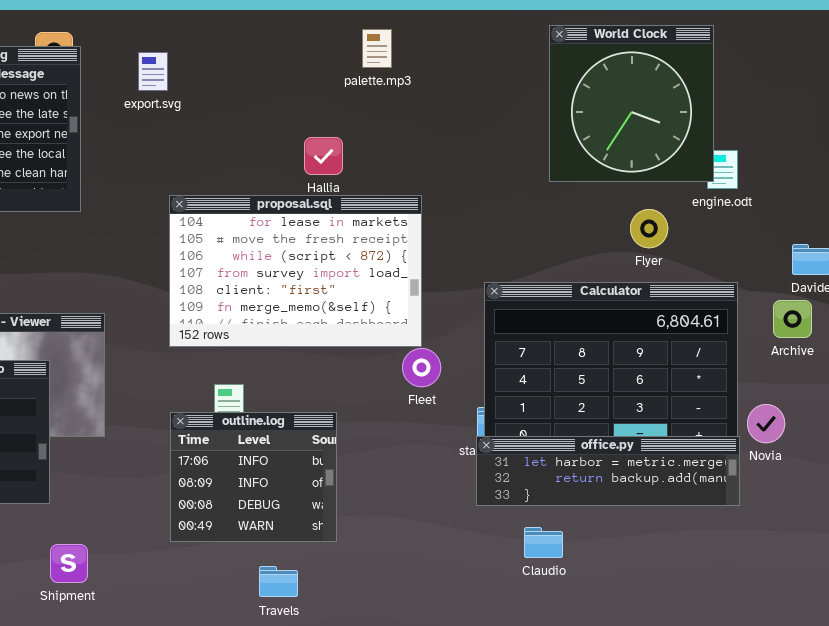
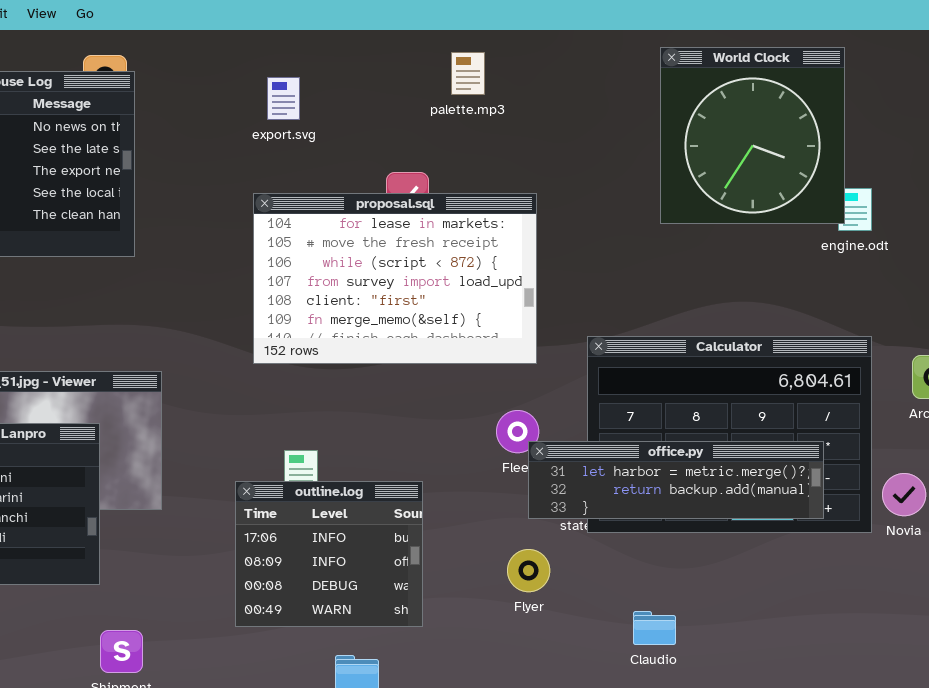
export.svg: [138,52,168,91] -> [267,77,300,120], moved
proposal.sql: [169,195,422,347] -> [253,193,537,364], moved
Flyer: [630,209,668,248] -> [507,549,550,592], moved
office.py: [476,436,740,506] -> [528,441,824,519], moved

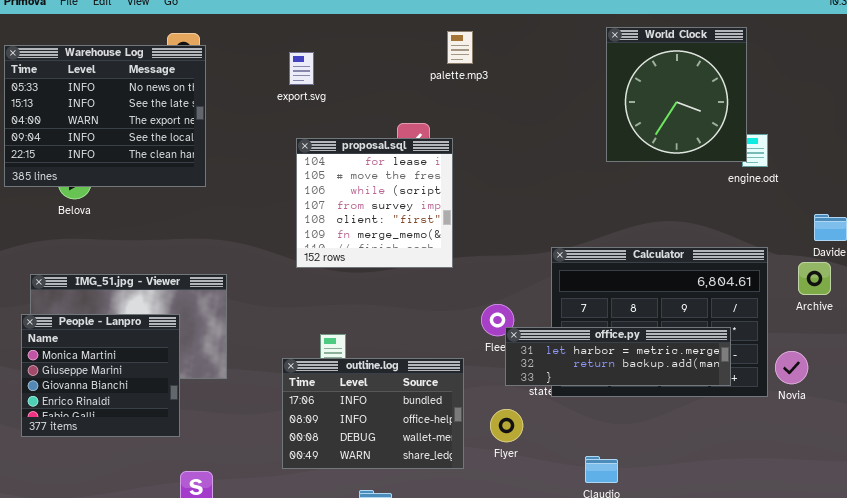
export.svg: [267,77,300,120] -> [289,52,314,85], moved
proposal.sql: [253,193,537,364] -> [296,138,453,268], resized
outline.log: [235,481,423,627] -> [282,358,464,469], resized

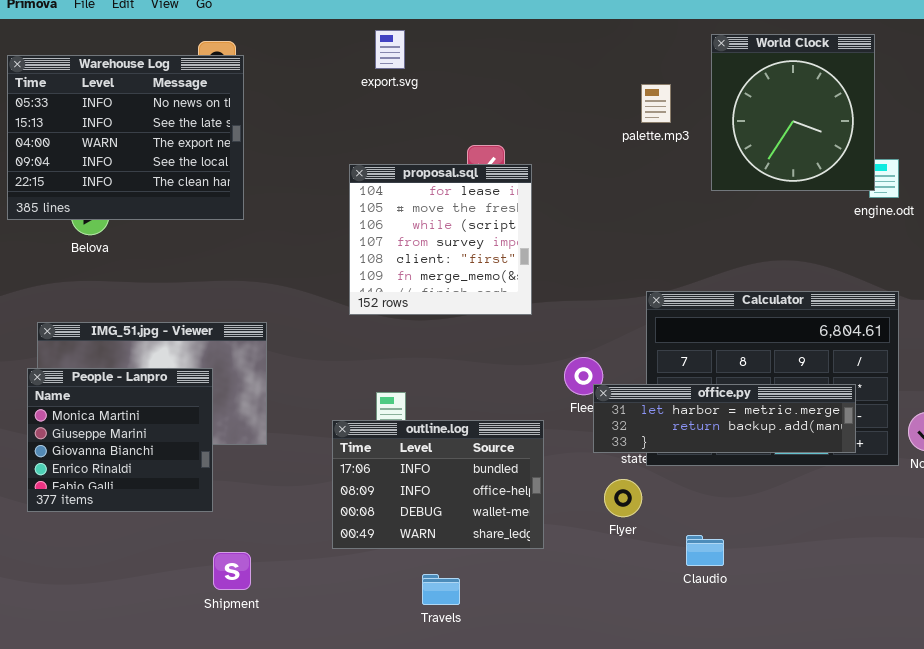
palette.mp3: [447,31,473,64] -> [641,84,671,123], moved
export.svg: [289,52,314,85] -> [375,30,405,69], moved
Flyer: [490,409,523,442] -> [604,479,642,517], moved

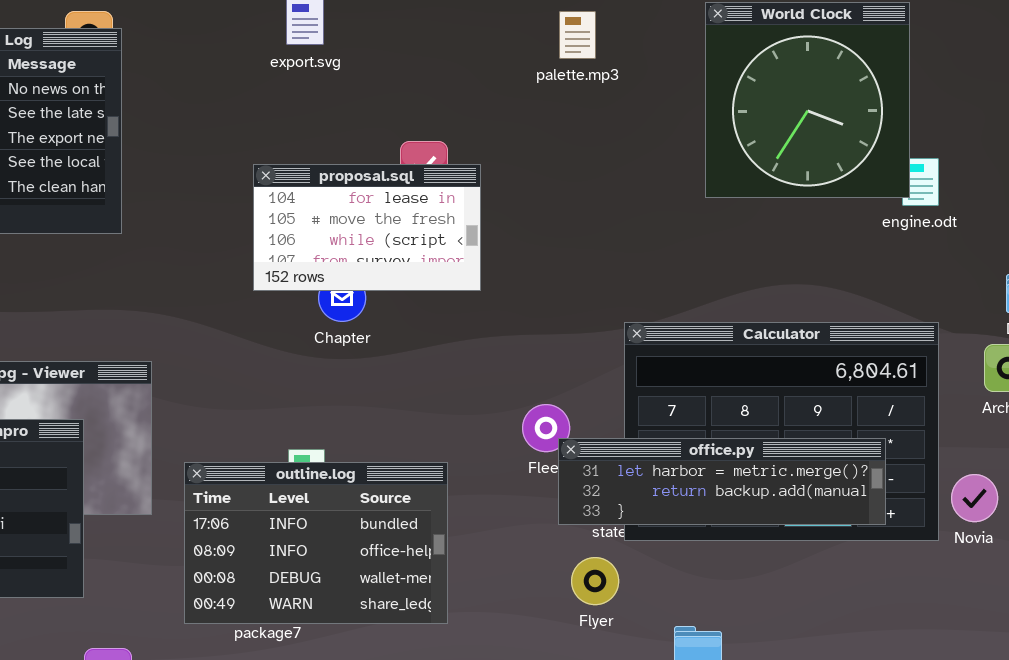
palette.mp3: [641,84,671,123] -> [559,11,596,59], moved
proposal.sql: [349,164,532,315] -> [253,164,481,291], resized
outline.log: [332,420,544,549] -> [184,462,448,624], moved

